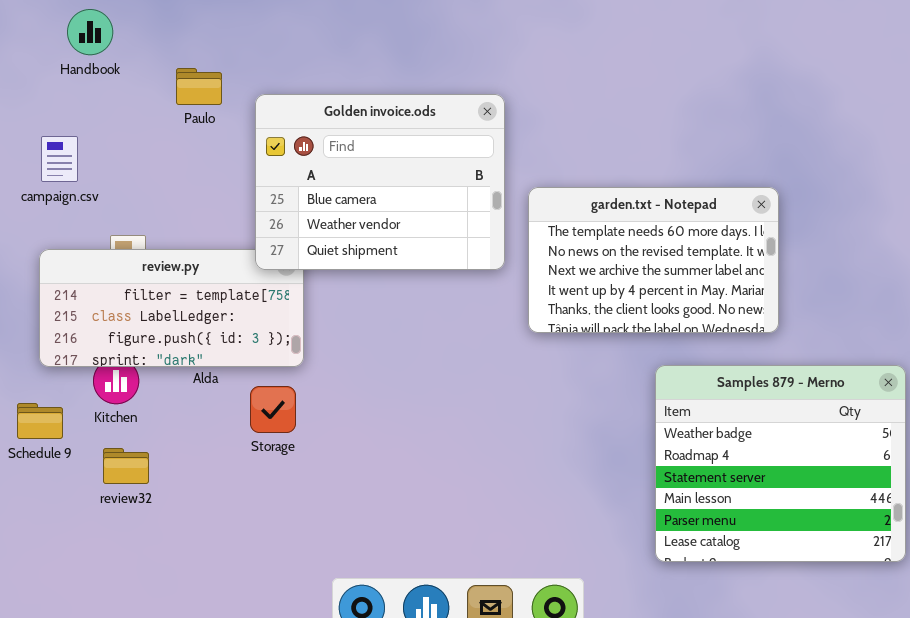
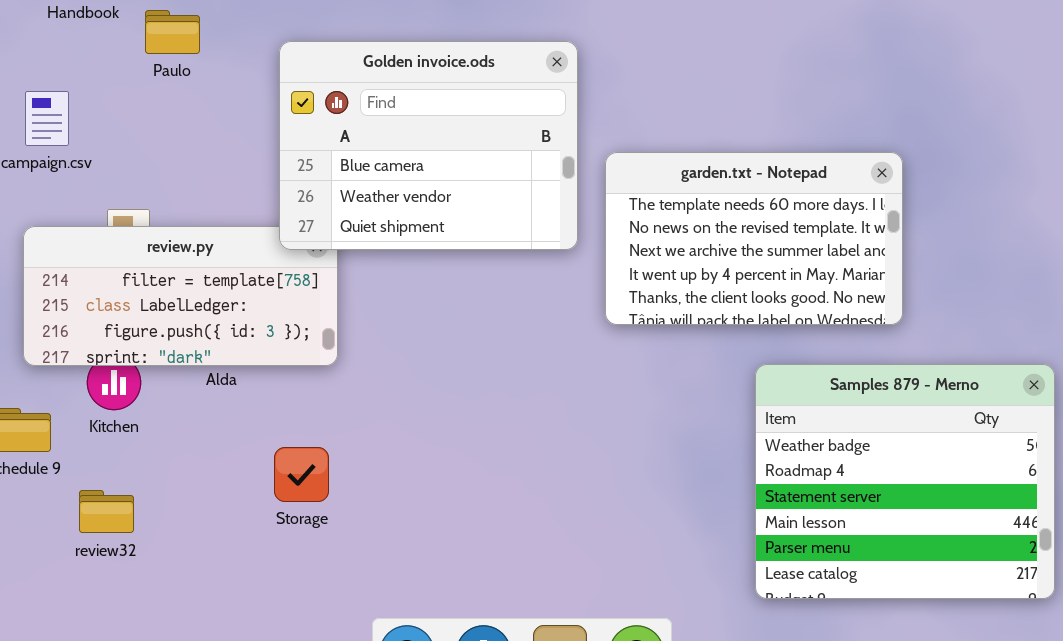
Paulo: [176,68,222,105] -> [145,10,200,54], moved
Storage: [250,386,296,433] -> [274,447,329,502], moved
review32: [103,448,149,484] -> [79,490,134,533], moved

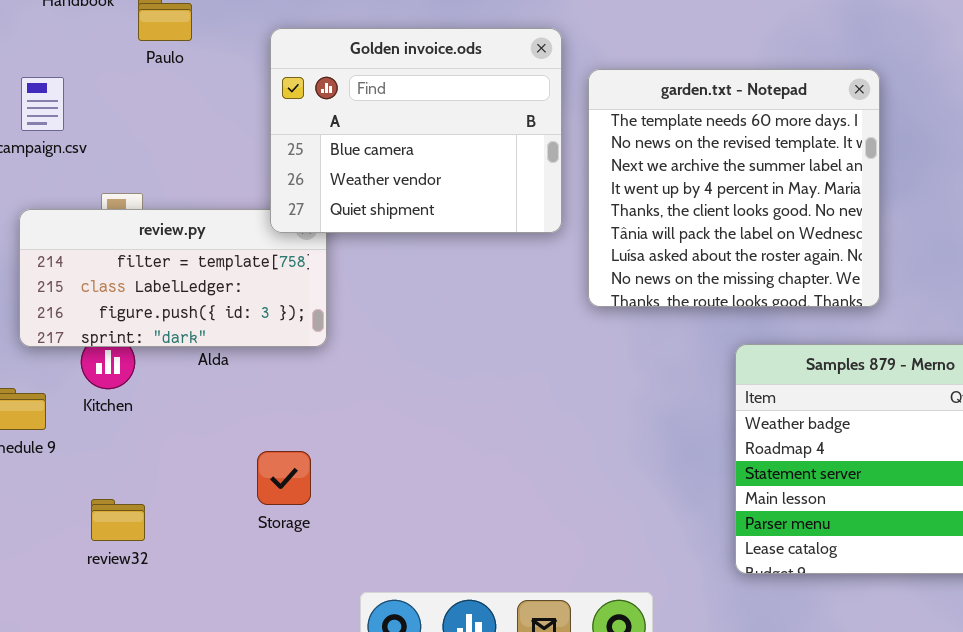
garden.txt - Notepad: [605,152,903,325] -> [588,69,880,307], resized
Storage: [274,447,329,502] -> [257,451,311,505], moved
review32: [79,490,134,533] -> [91,499,145,541], moved

